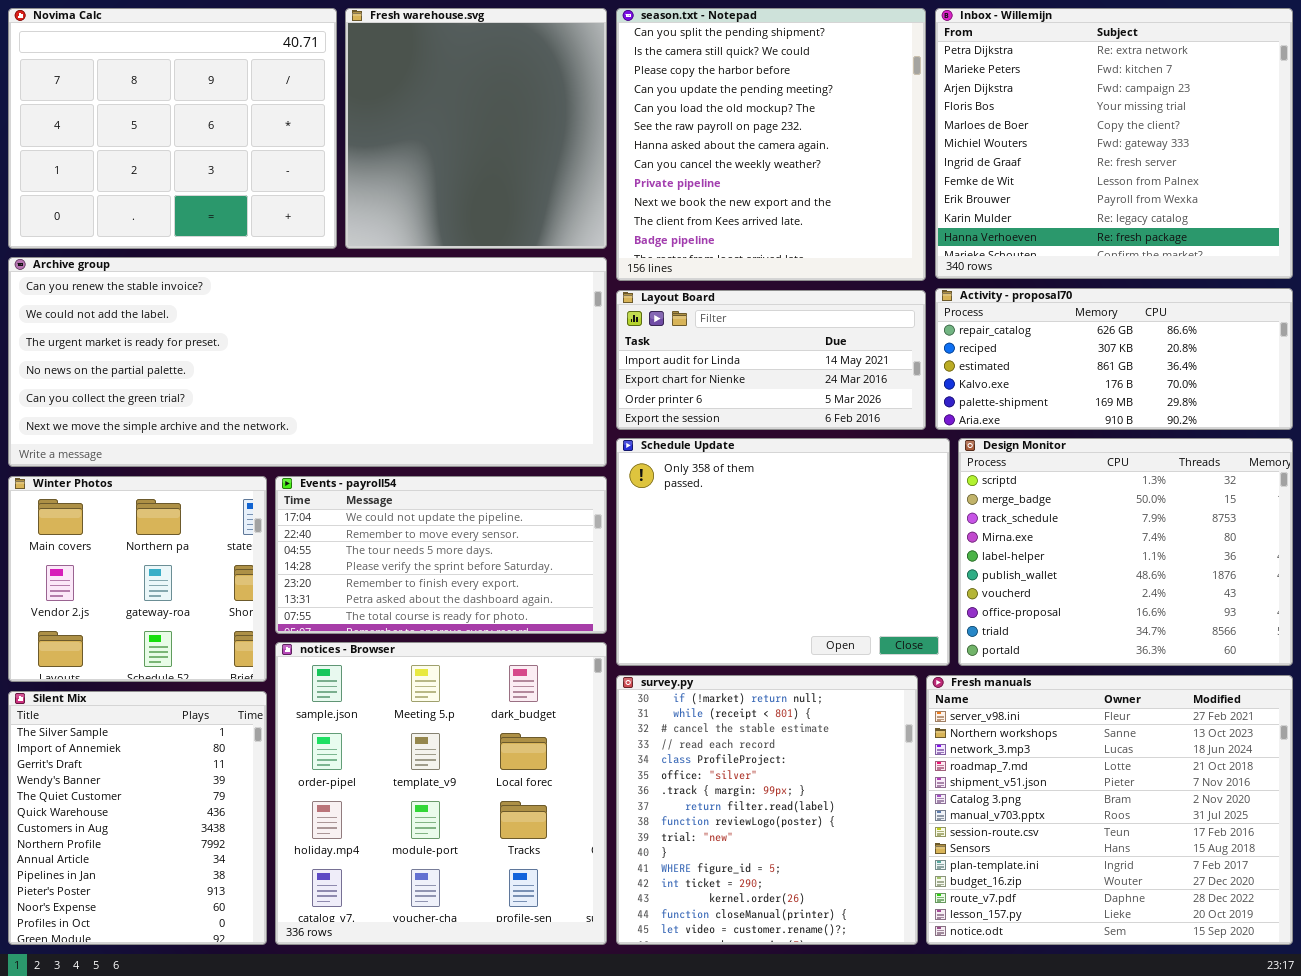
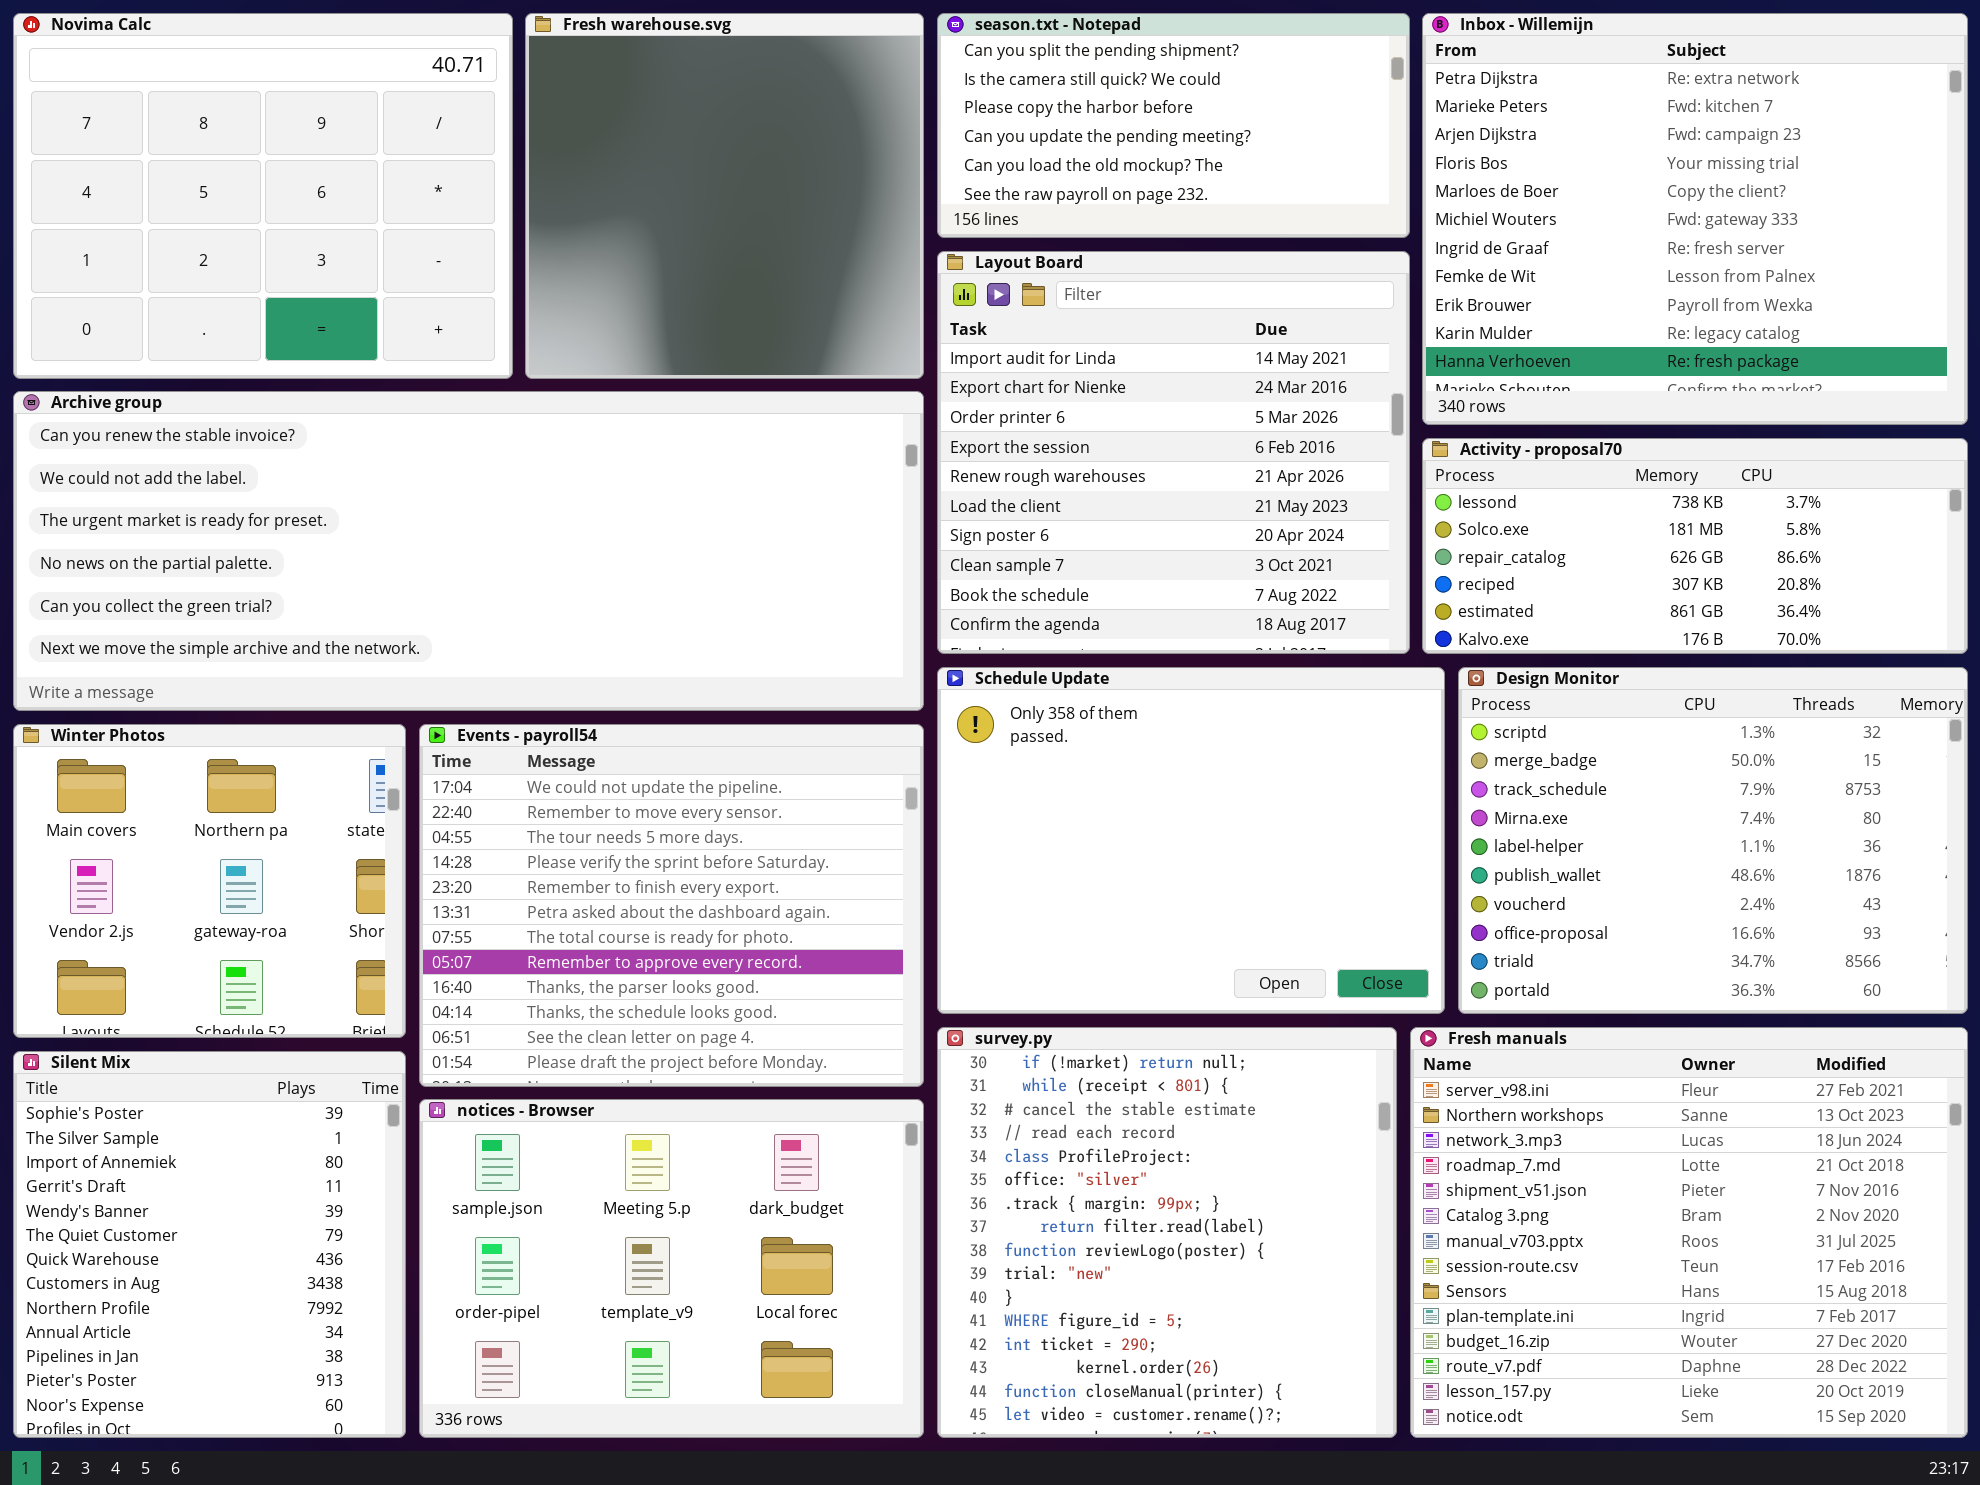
season.txt - Notepad: [616,8,926,281] -> [937,13,1410,238], resized
Activity - proposal70: [935,288,1293,430] -> [1422,438,1968,654], scrolled up 2 rows
Layout Board: [616,290,926,430] -> [937,251,1410,654], resized
Events - payroll54: [275,476,607,634] -> [419,724,924,1087], resized
notices - Browser: [275,642,607,945] -> [419,1099,924,1438], resized
Silent Mix: [8,691,267,945] -> [13,1051,406,1438], scrolled up 1 row

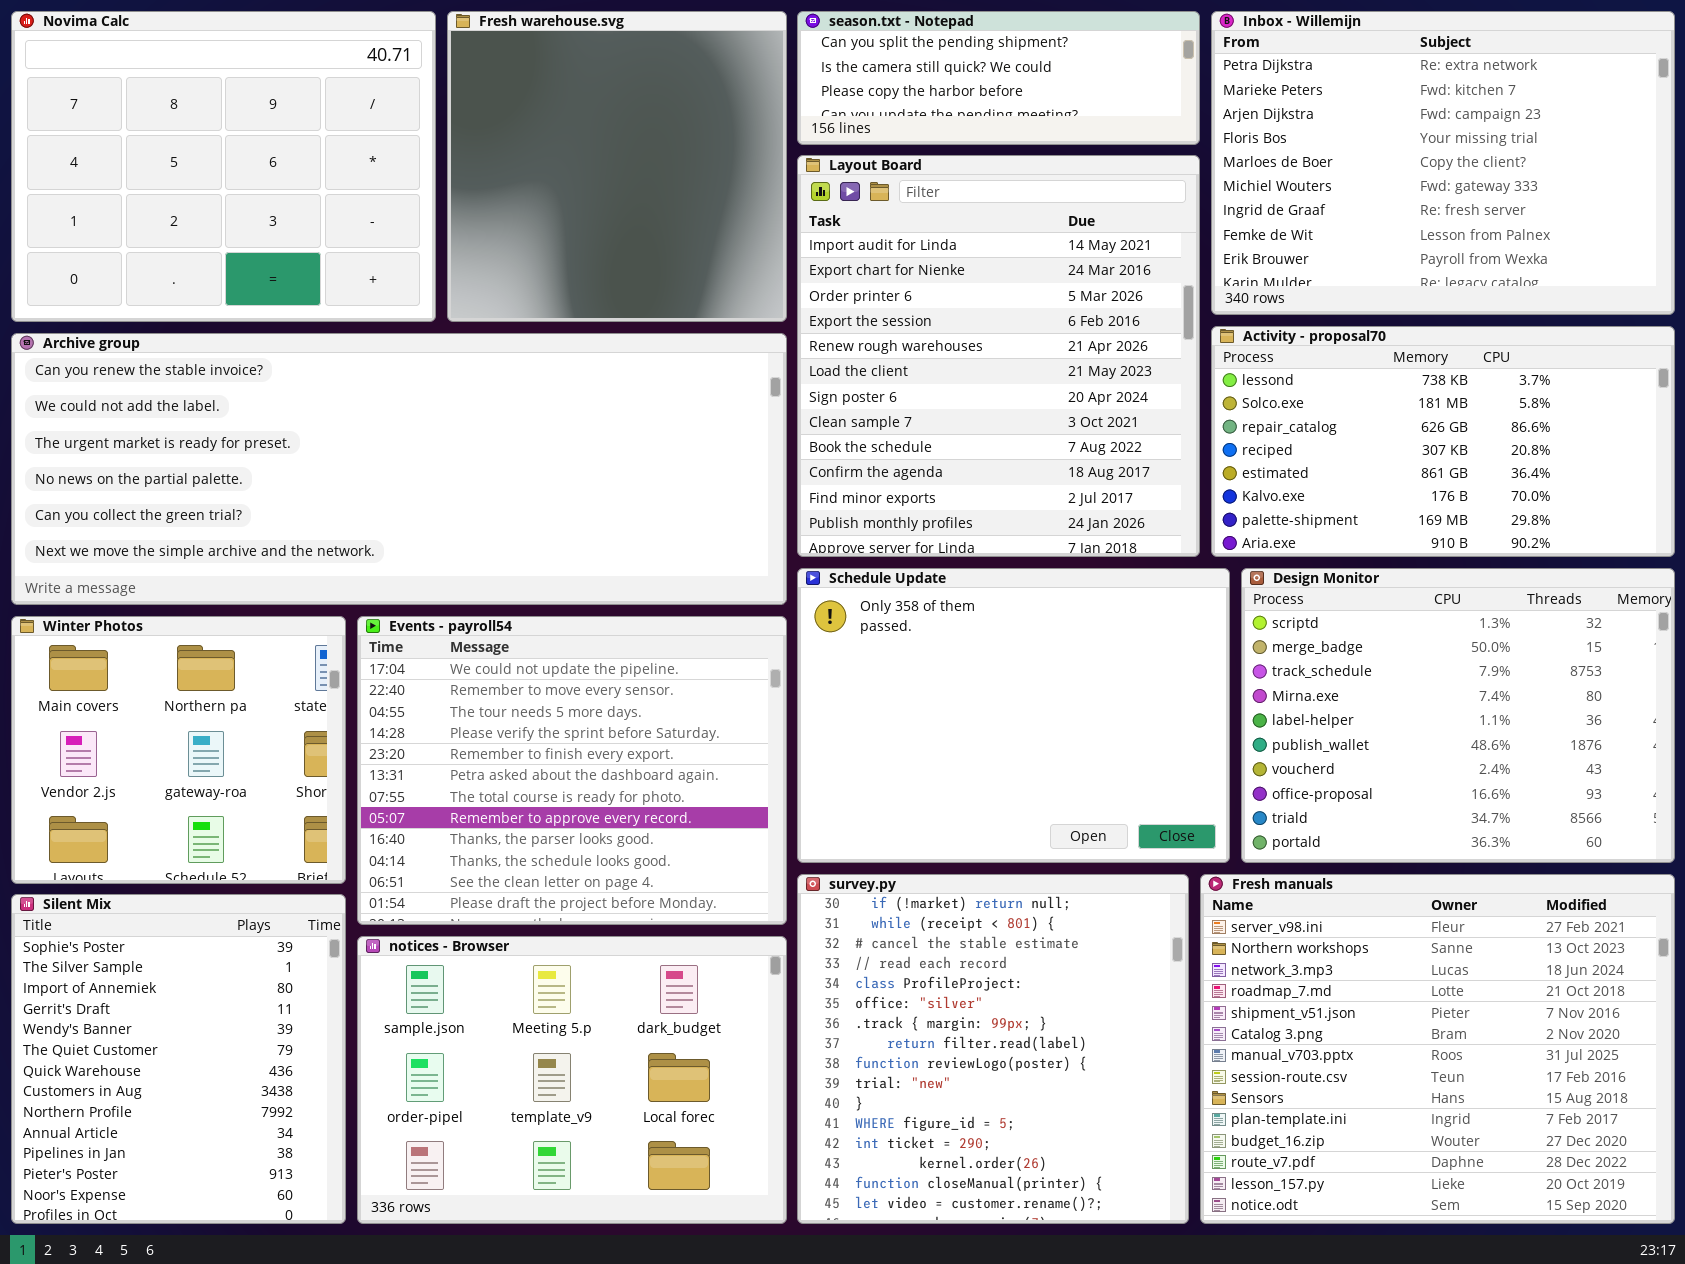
season.txt - Notepad: [937,13,1410,238] -> [797,11,1200,145], resized
Inbox - Willemijn: [1422,13,1968,425] -> [1211,11,1675,315], resized
Layout Board: [937,251,1410,654] -> [797,155,1200,557], resized
Activity - proposal70: [1422,438,1968,654] -> [1211,326,1675,557], resized

